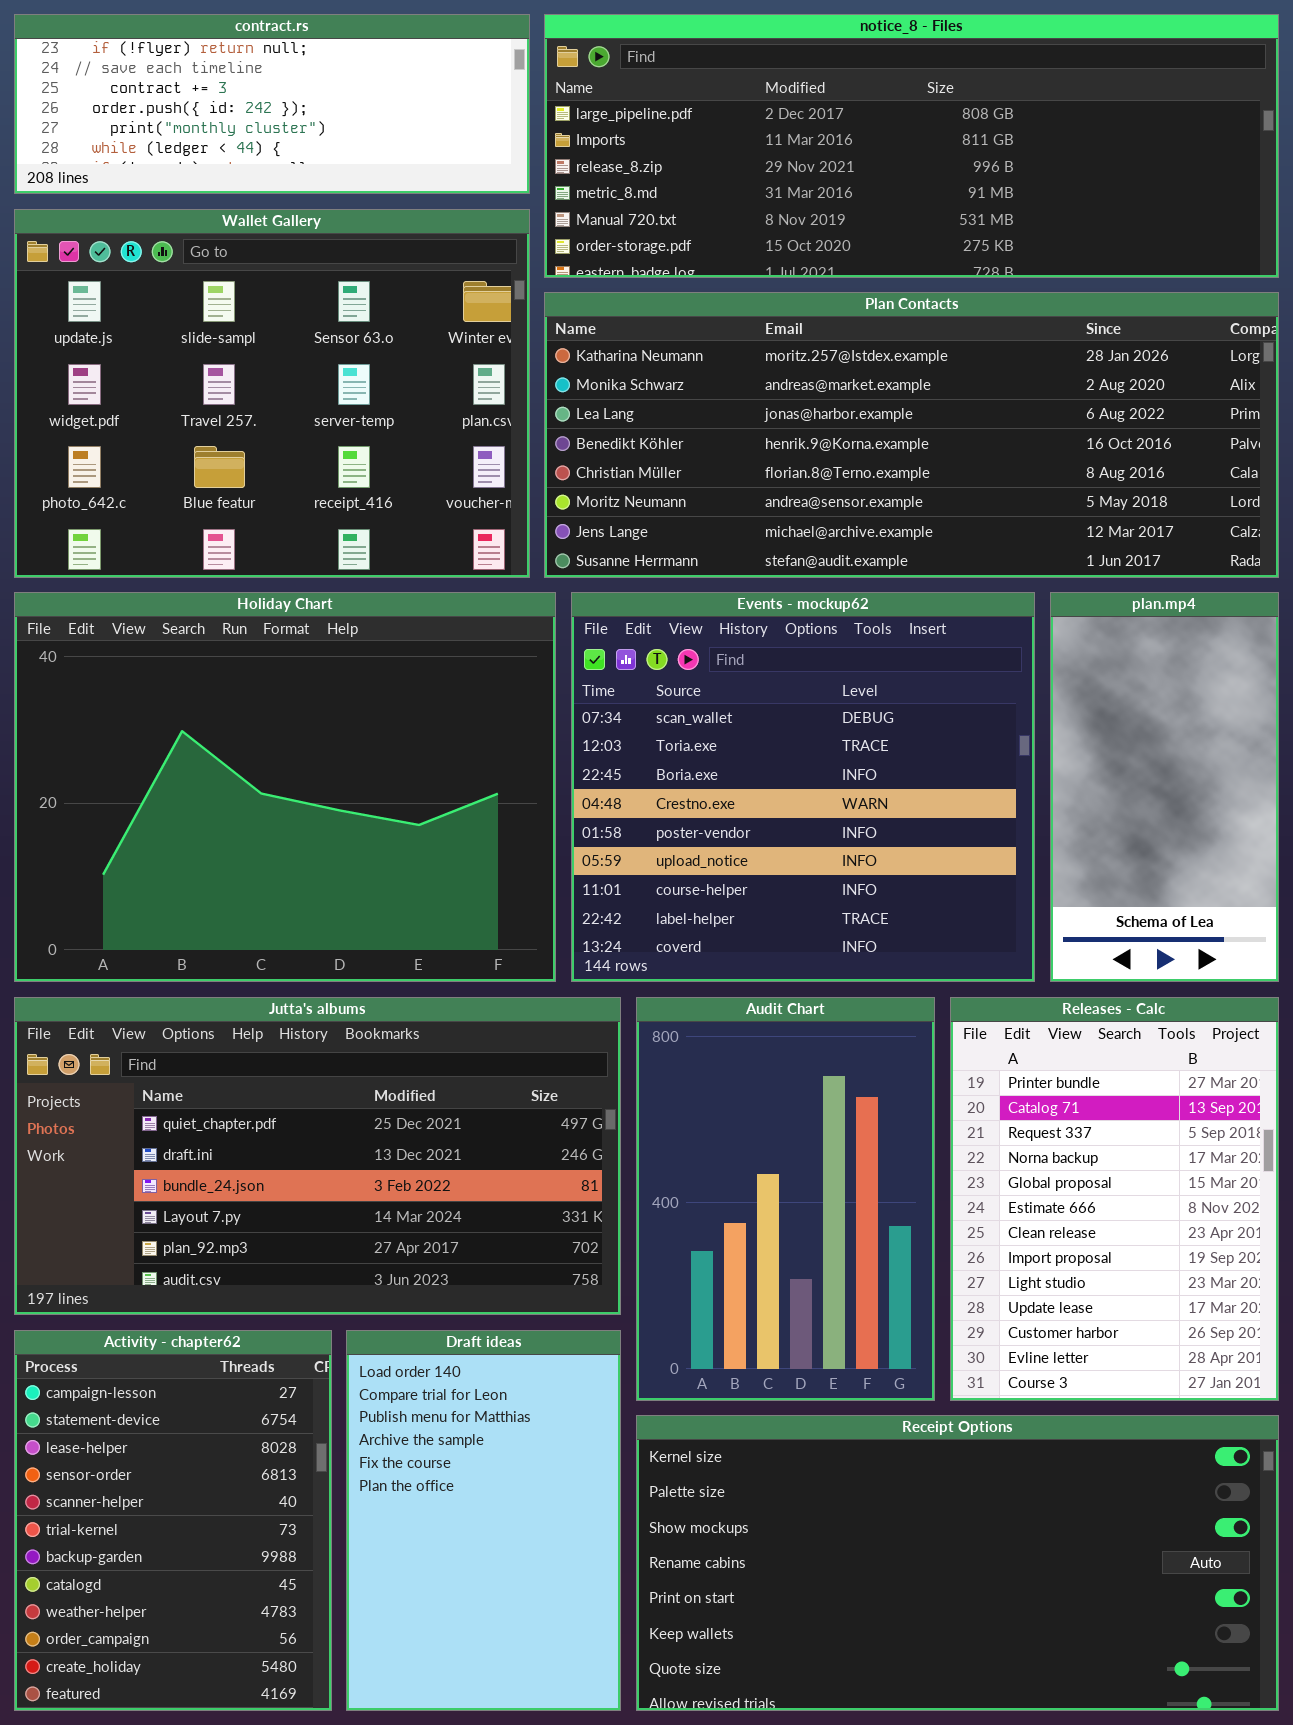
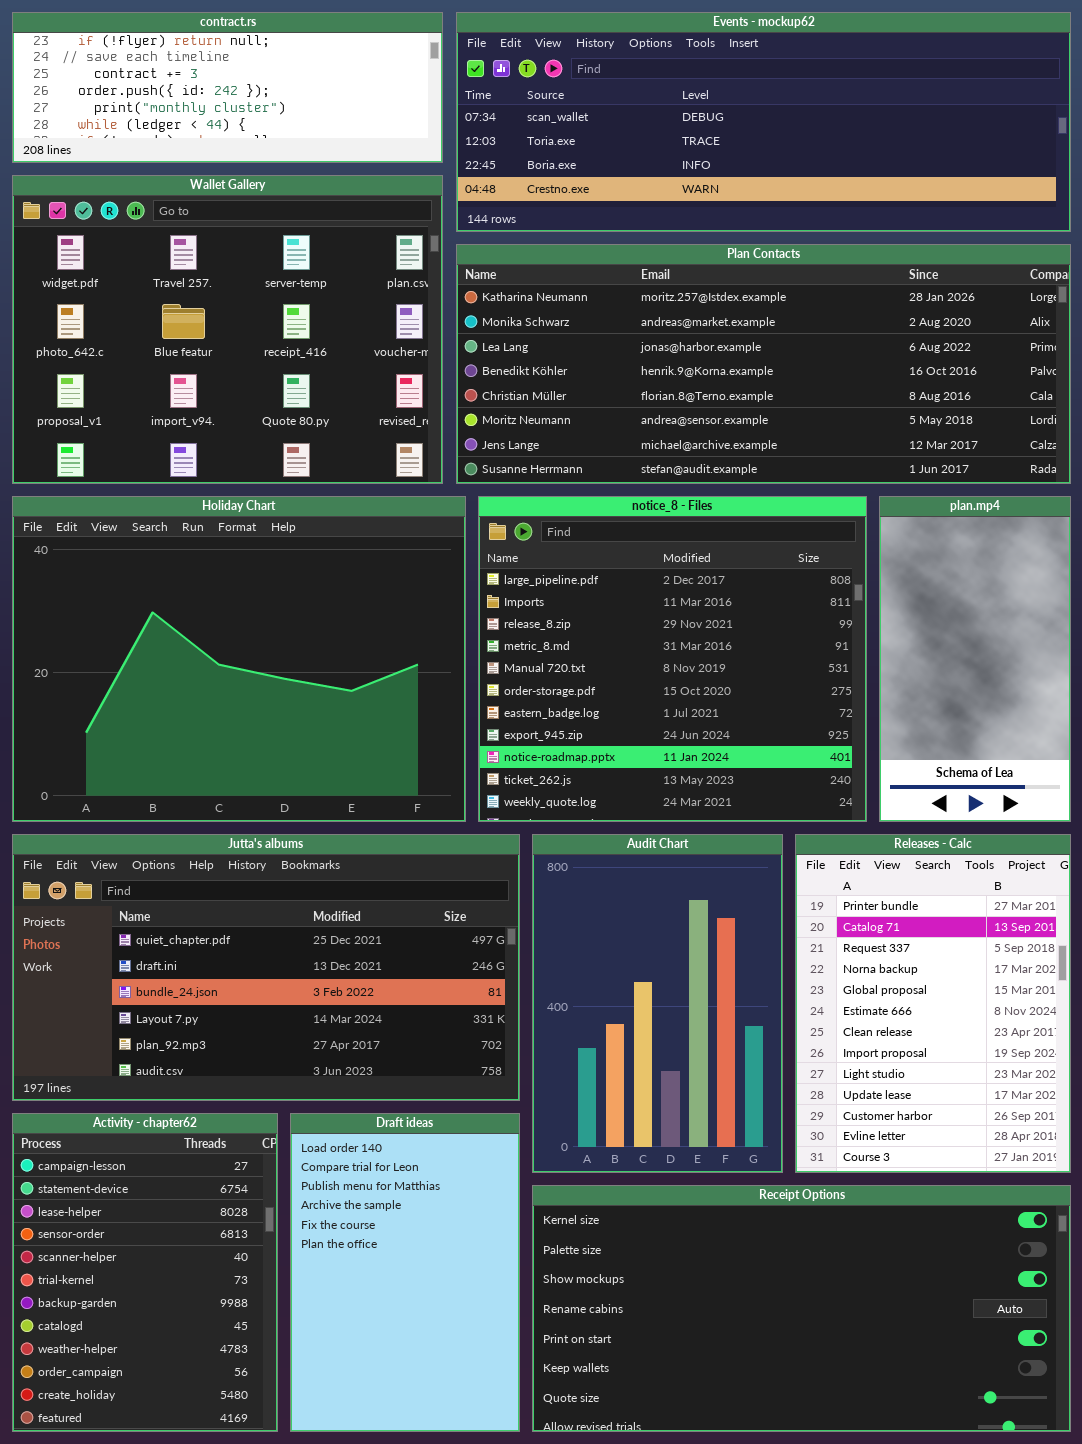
notice_8 - Files: [544,14,1279,278] -> [478,496,867,822], moved, resized
Wallet Gallery: [14,209,530,578] -> [12,175,443,484], scrolled down 1 row
Events - mockup62: [571,592,1035,982] -> [456,12,1071,232], moved, resized

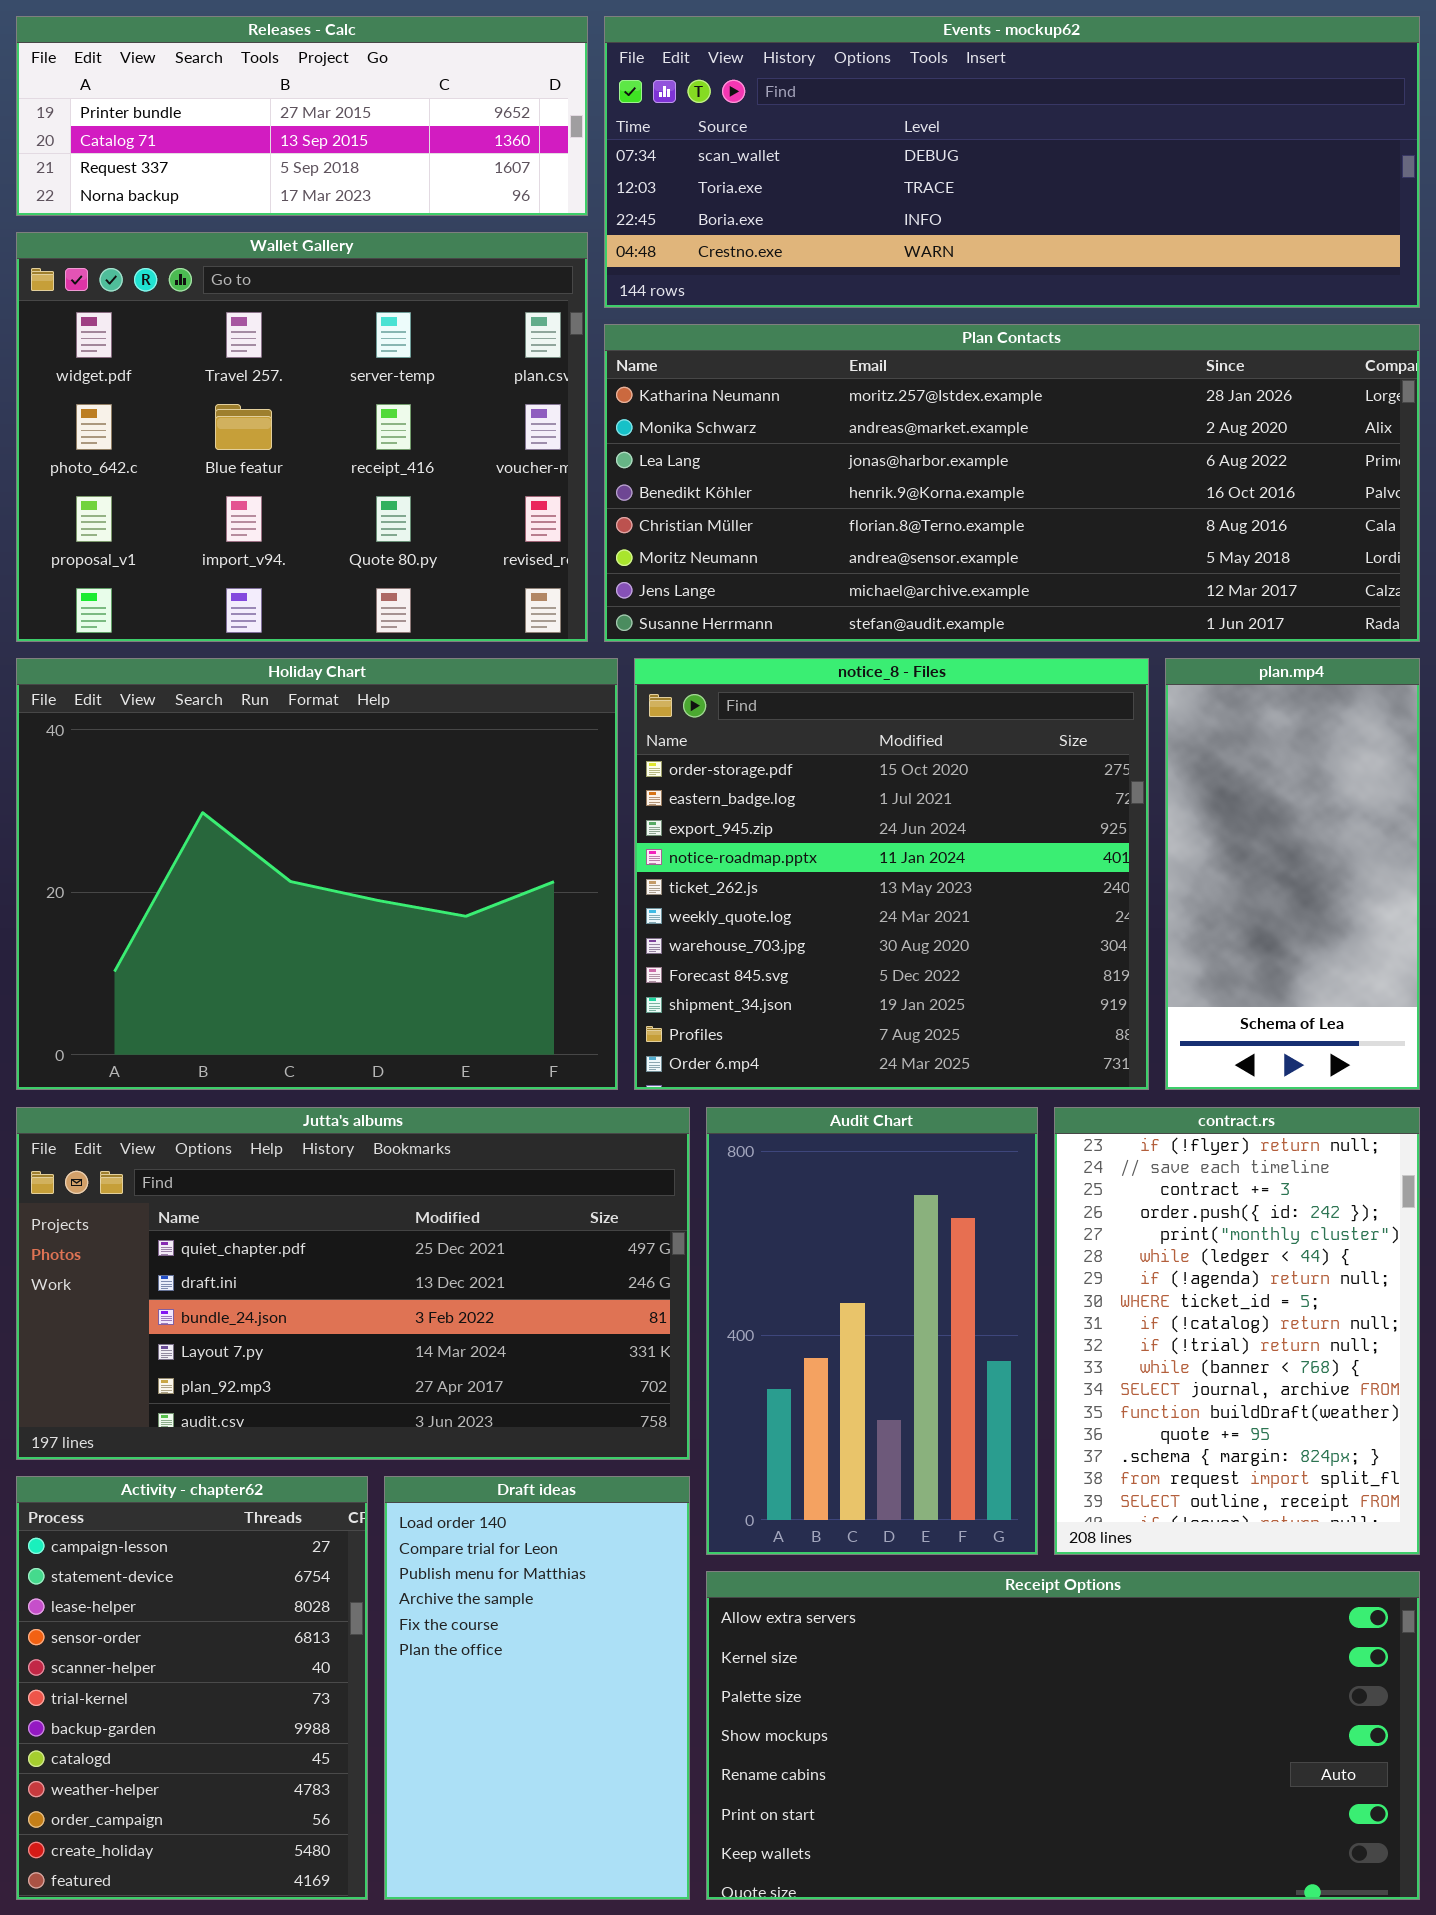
contract.rs: [12,12,443,163] -> [1054,1107,1420,1555], moved, resized
notice_8 - Files: [478,496,867,822] -> [634,658,1149,1090], scrolled down 5 rows
Releases - Calc: [795,834,1071,1173] -> [16,16,588,216], moved, resized
Receipt Options: [532,1185,1071,1432] -> [706,1571,1420,1900], scrolled up 1 row

